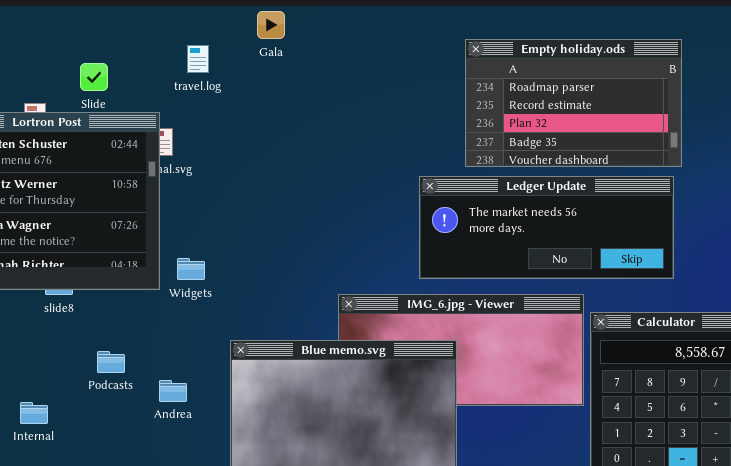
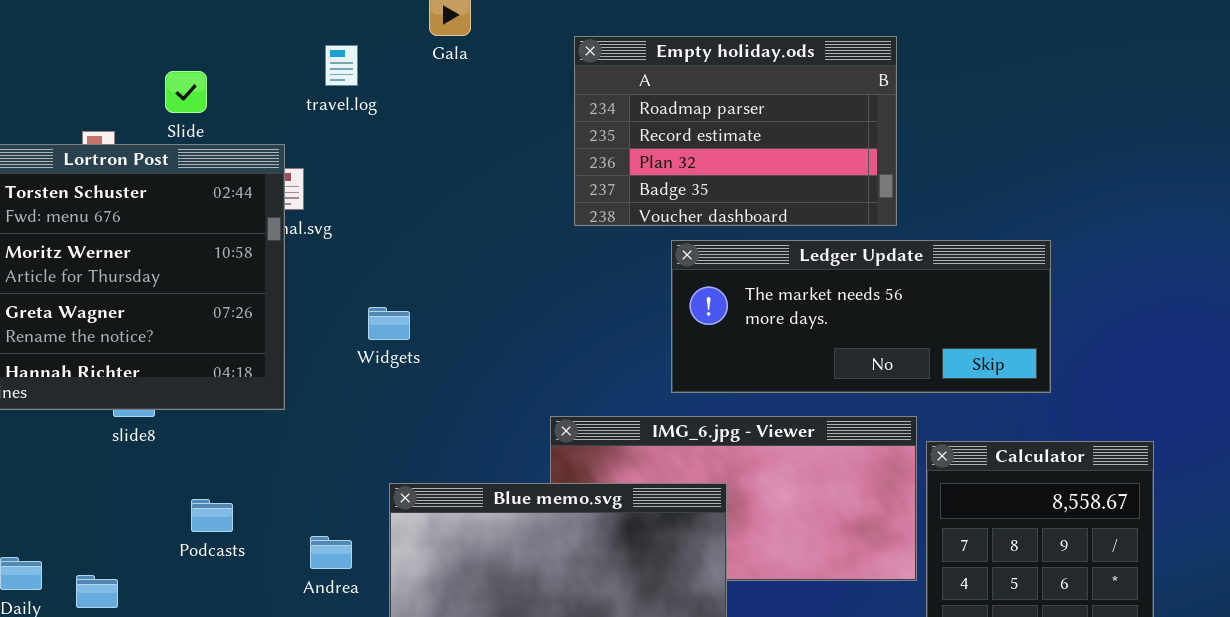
Empty holiday.ods: [465,39,682,167] -> [574,36,897,226], moved
Widgets: [177,258,205,280] -> [368,307,410,340], moved
Andrea: [159,380,187,402] -> [310,536,352,569], moved

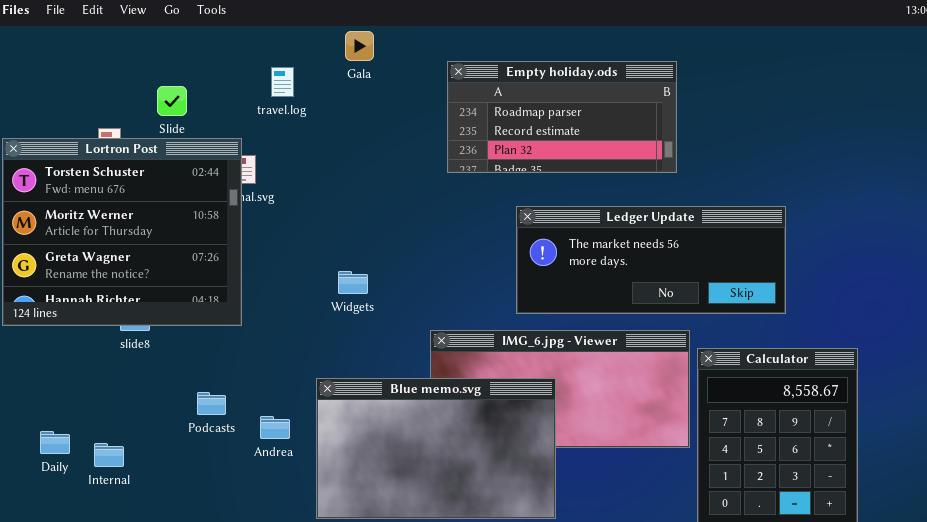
Empty holiday.ods: [574,36,897,226] -> [447,61,677,173], resized
Widgets: [368,307,410,340] -> [338,271,368,294], moved
Podcasts: [191,499,233,532] -> [197,392,226,415], moved

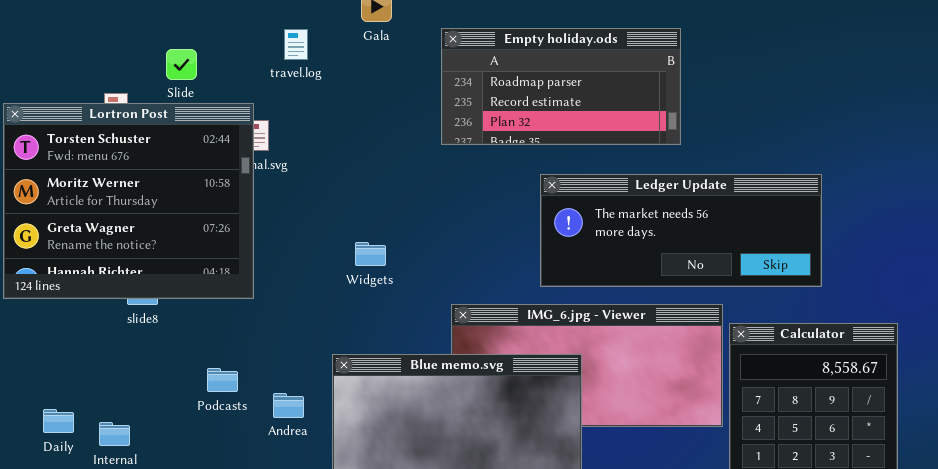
Empty holiday.ods: [447,61,677,173] -> [441,28,681,145], moved

